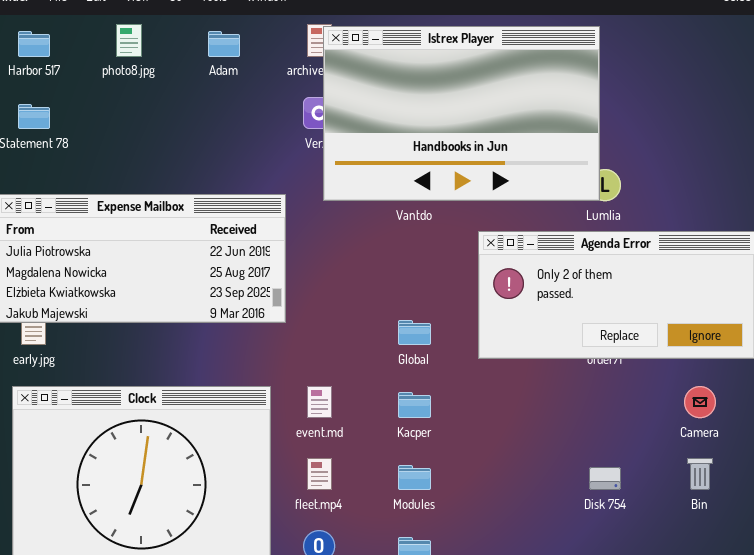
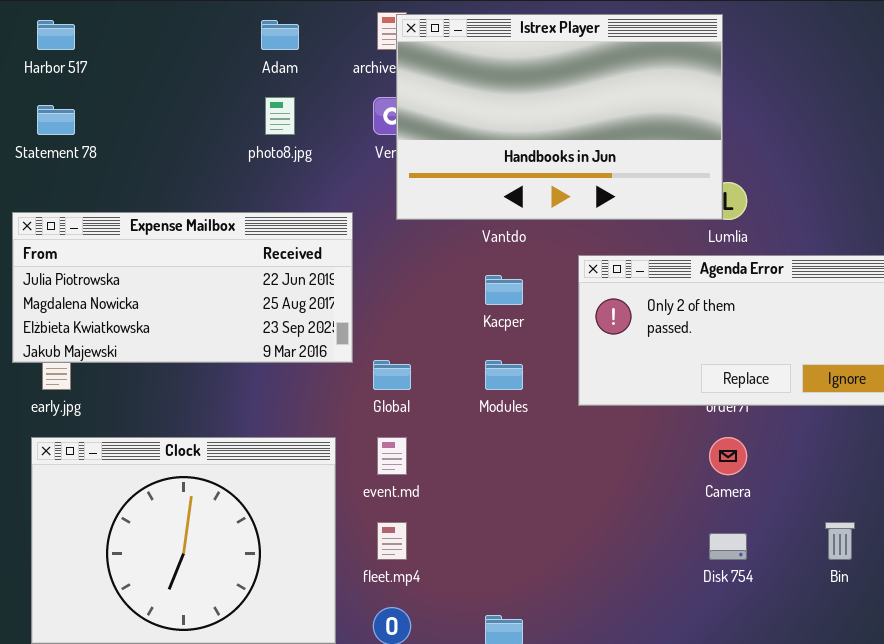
photo8.jpg: [116,24,142,57] -> [265,97,295,135], moved
Global: [398,320,431,345] -> [373,360,411,390], moved
Camera: [684,386,716,418] -> [709,437,747,475], moved
Kacper: [398,392,431,418] -> [485,275,523,305], moved
Modules: [398,465,431,490] -> [485,360,523,390], moved

